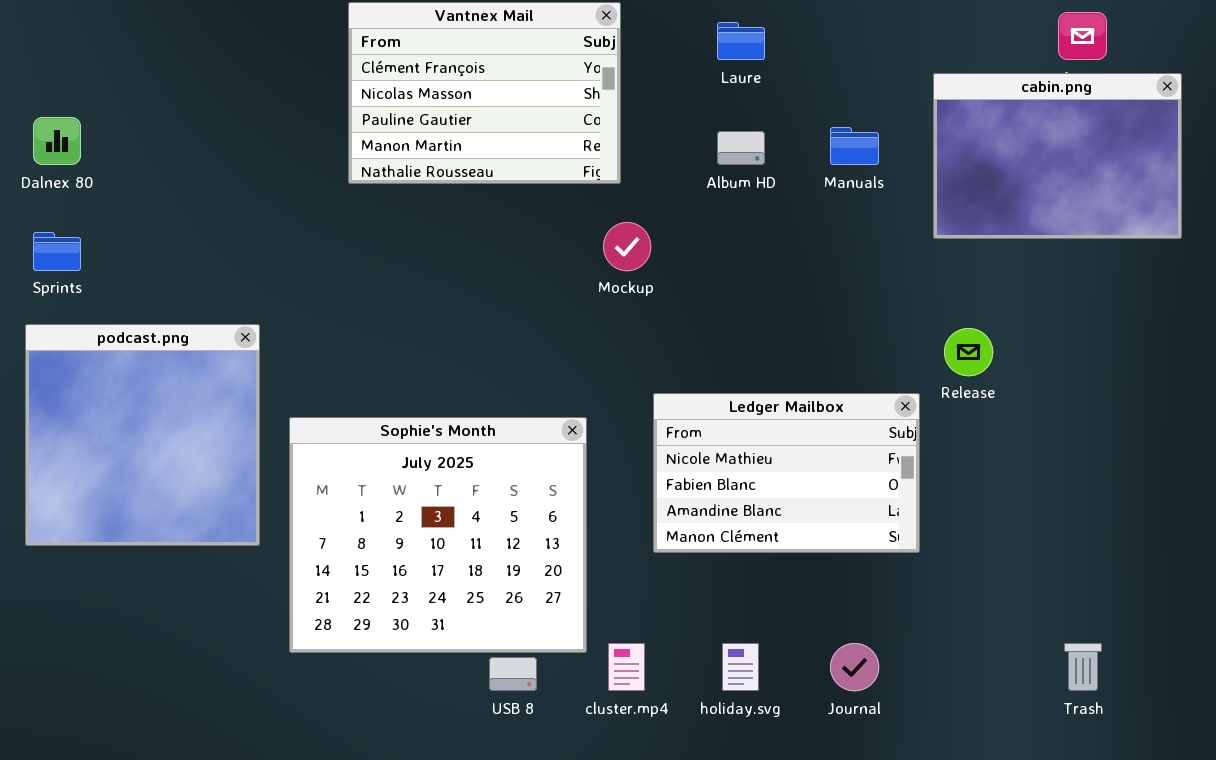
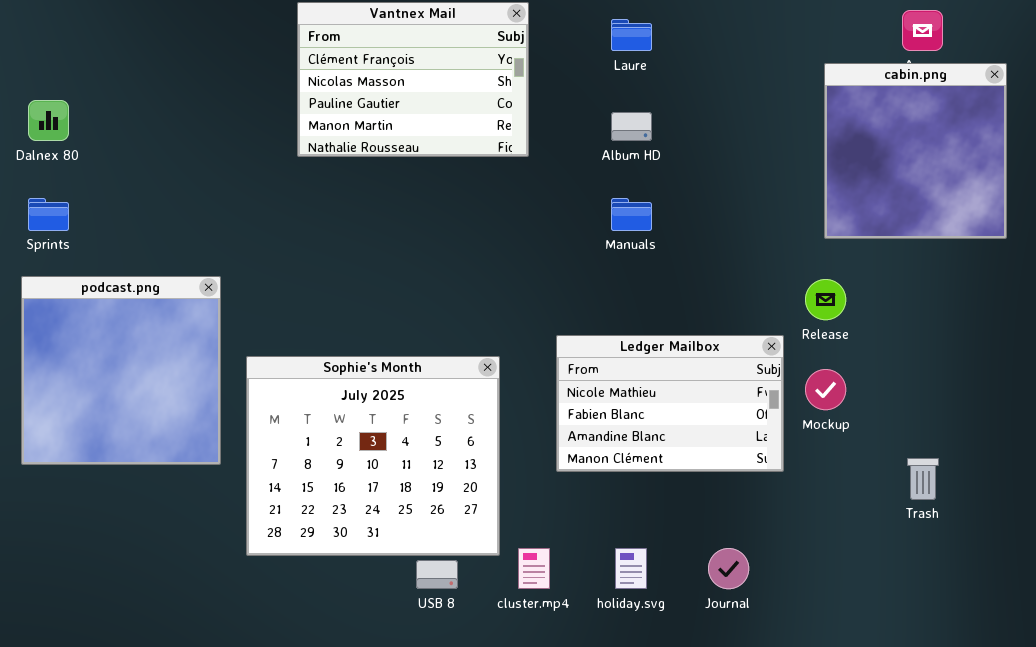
cabin.png: [933,73,1182,239] -> [824,63,1007,239], resized
Manuals: [830,127,879,165] -> [611,198,652,231], moved
Mockup: [603,222,651,271] -> [805,369,846,410], moved
Trash: [1064,643,1102,691] -> [907,458,939,500], moved

